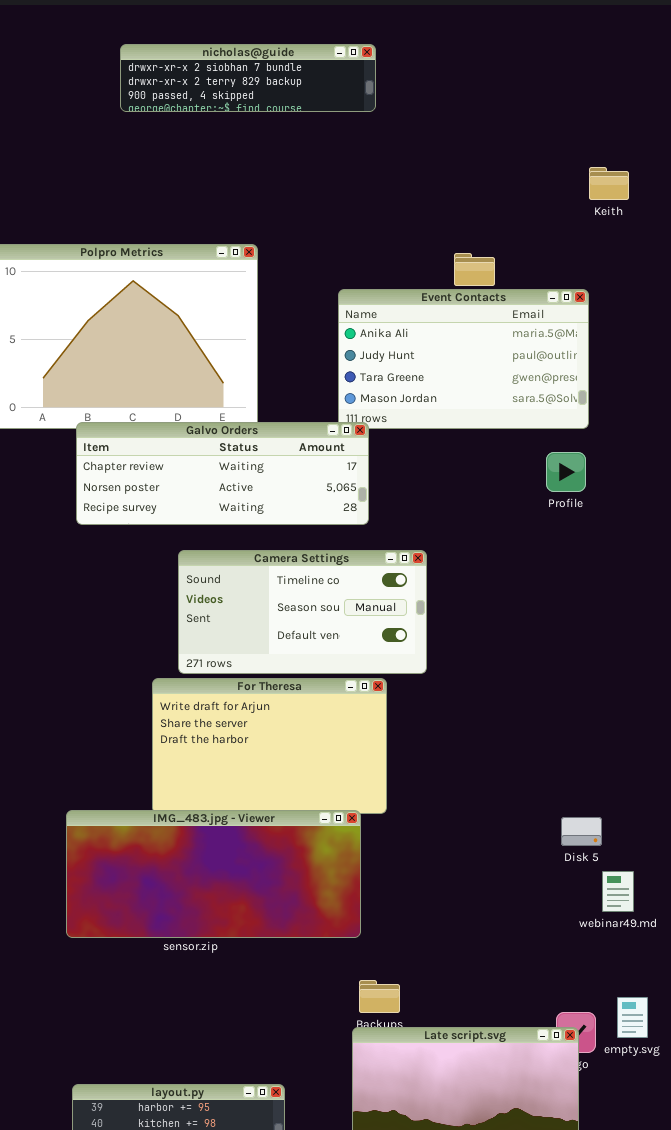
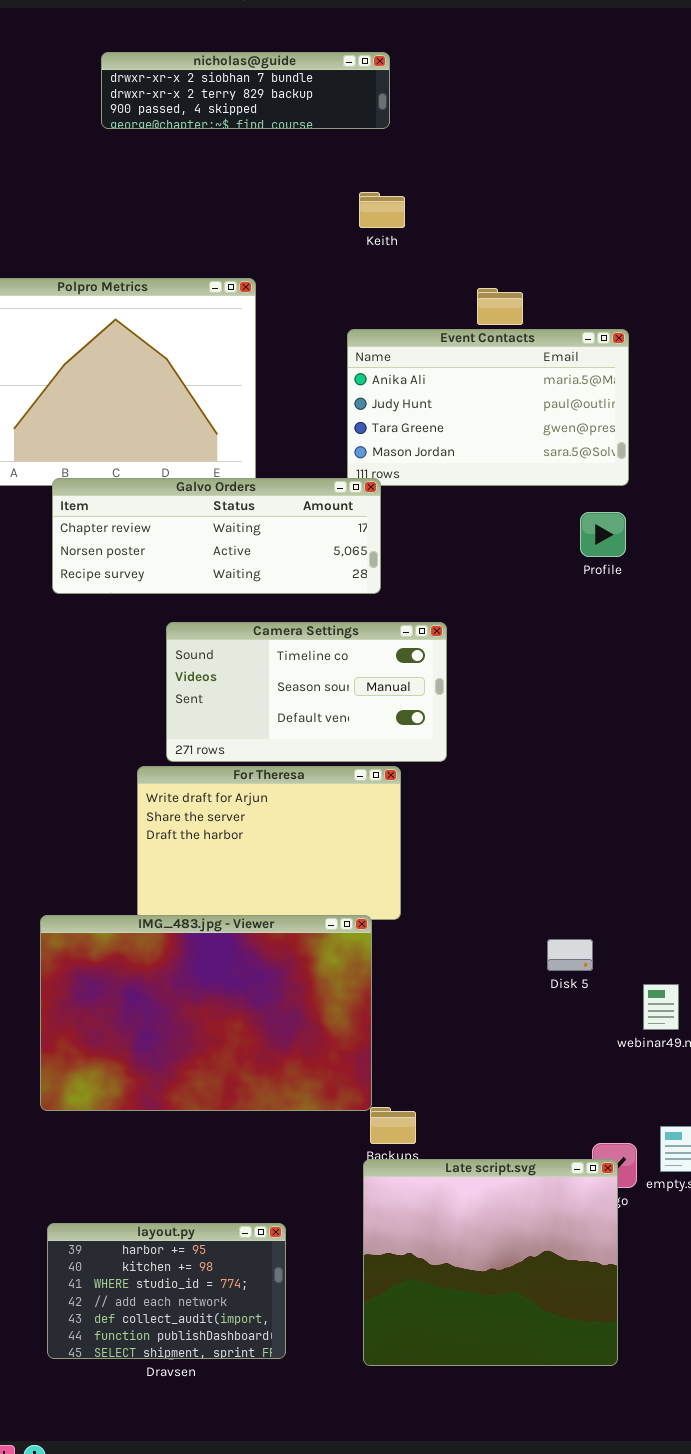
Keith: [589,167,629,200] -> [359,192,405,228], moved
IMG_483.jpg - Viewer: [66,810,361,938] -> [40,915,372,1111], resized
Disk 5: [561,817,602,846] -> [547,939,593,971], moved

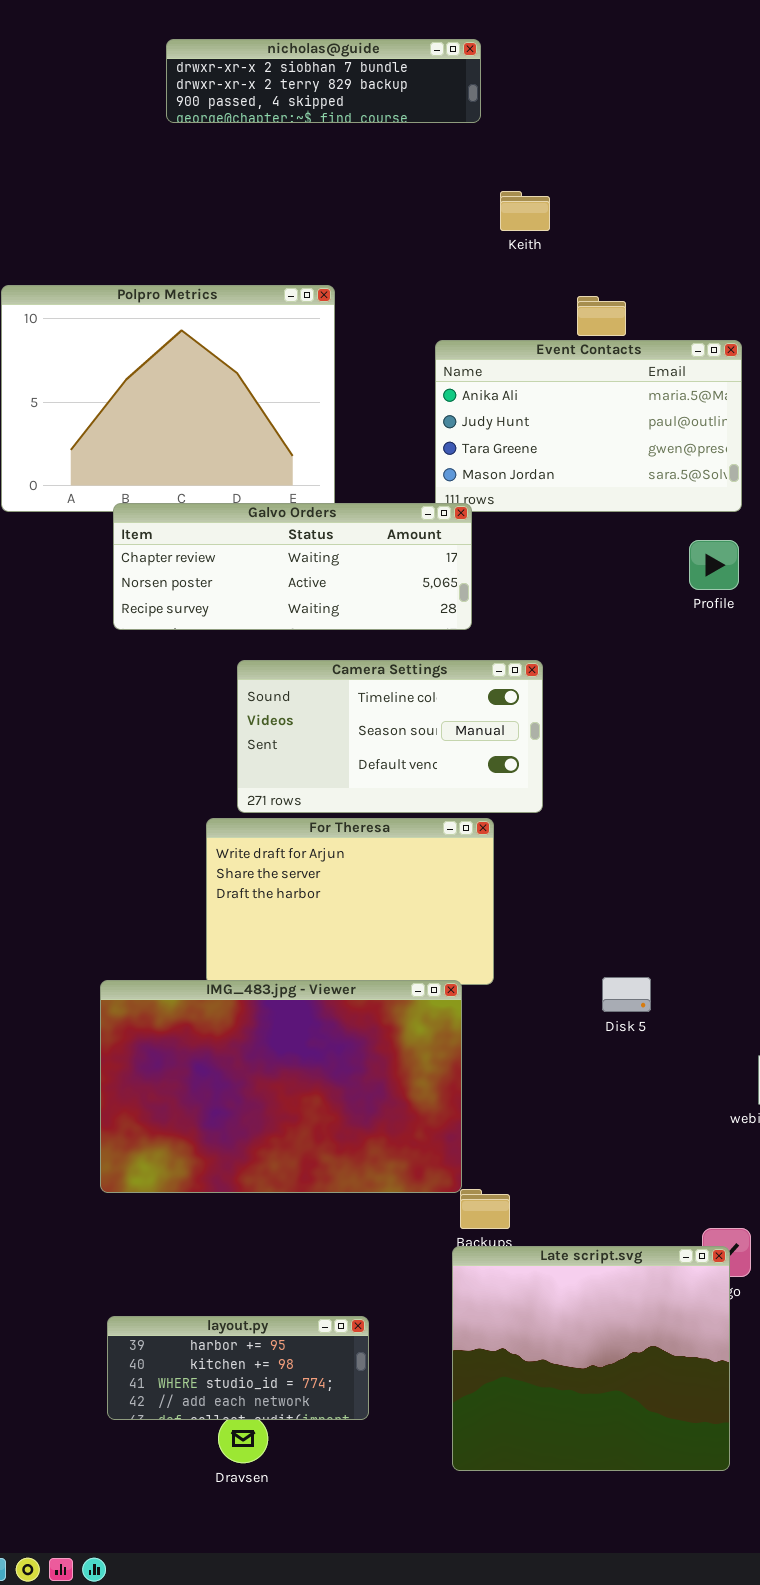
Keith: [359,192,405,228] -> [500,191,550,231], moved
Disk 5: [547,939,593,971] -> [602,977,651,1012], moved
layout.py: [47,1223,286,1359] -> [107,1316,369,1420], resized

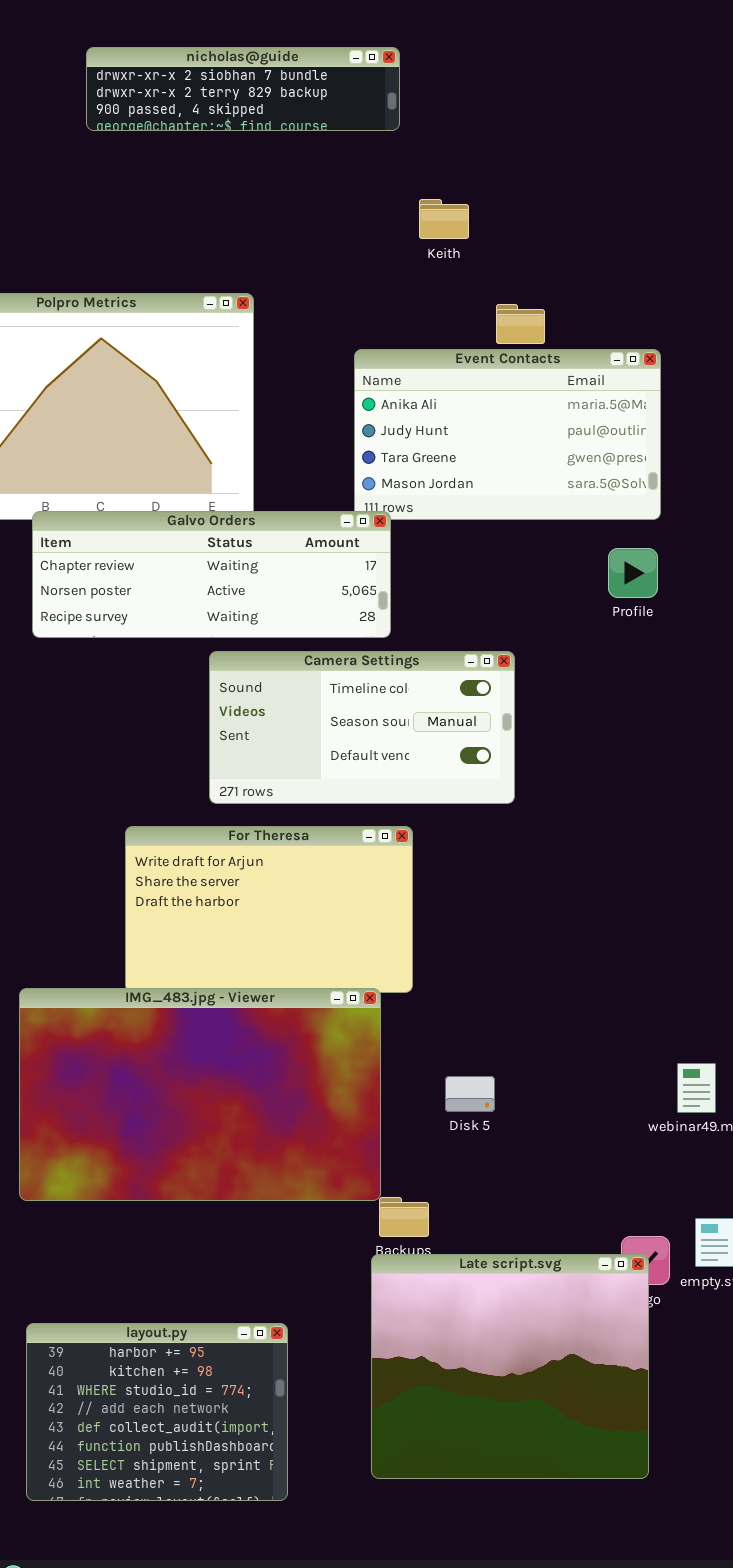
Camera Settings: [237,660,543,813] -> [209,651,515,804], moved
Disk 5: [602,977,651,1012] -> [445,1076,495,1112], moved
layout.py: [107,1316,369,1420] -> [26,1323,288,1501], resized

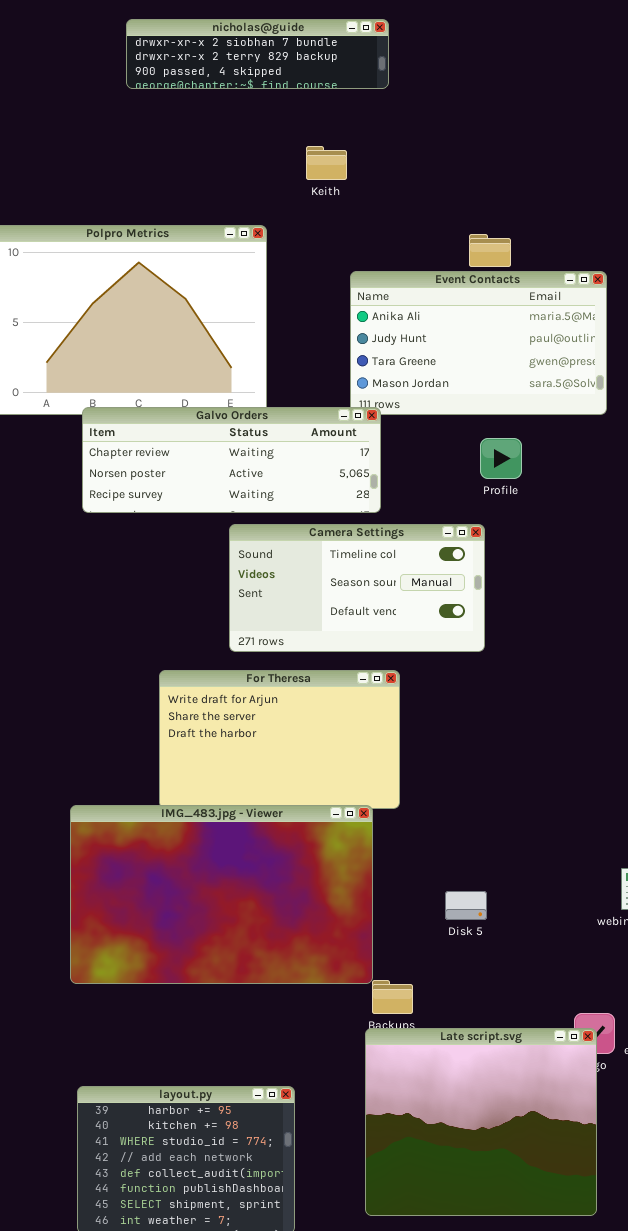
Keith: [419,199,469,239] -> [306,146,347,180], moved
Profile: [608,548,658,598] -> [480,438,522,479], moved
Disk 5: [445,1076,495,1112] -> [445,891,487,920], moved

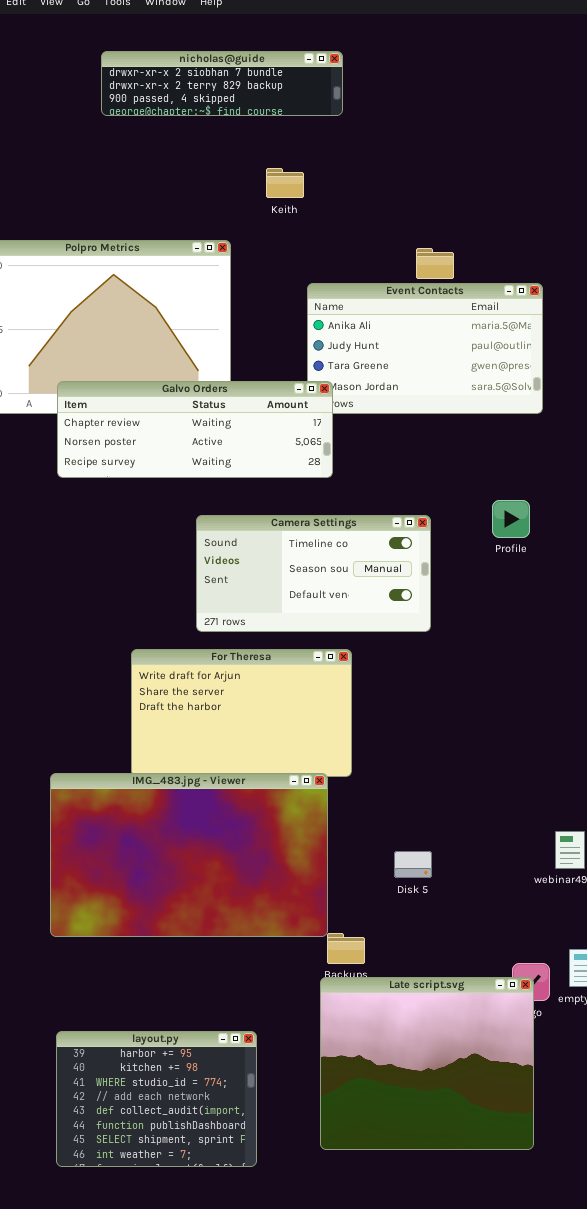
Galvo Orders: [82,407,381,513] -> [57,381,333,478], moved
Profile: [480,438,522,479] -> [492,500,530,538], moved

